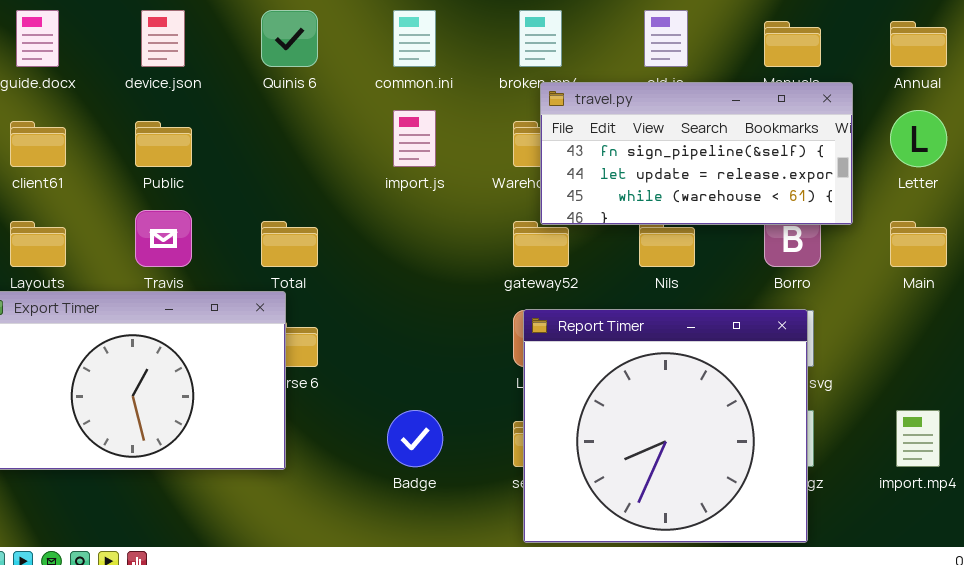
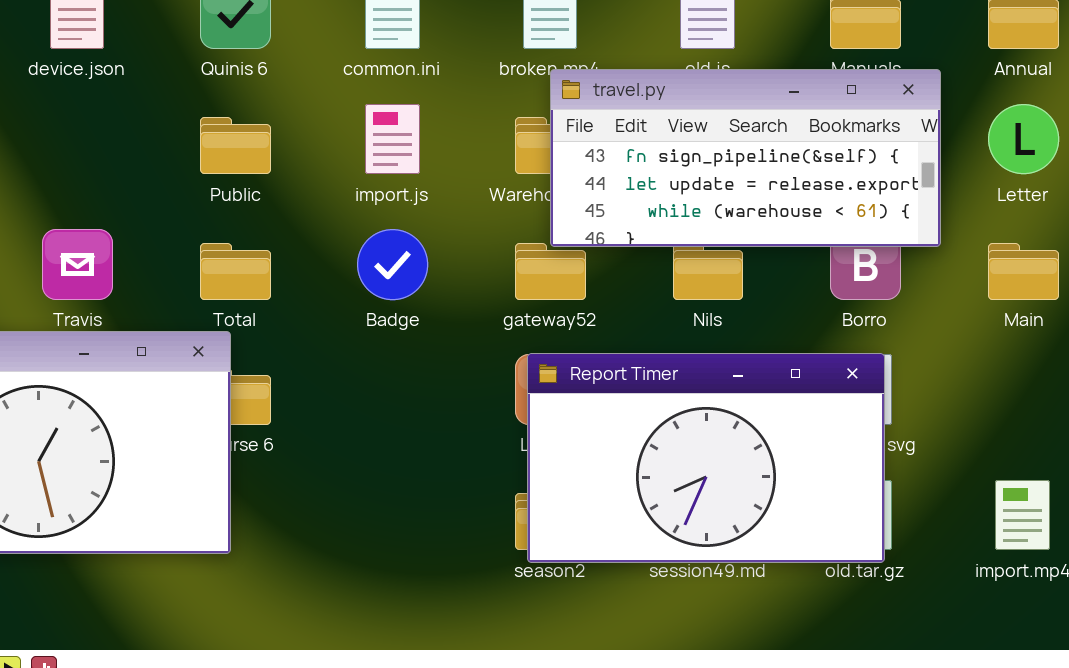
Public: [135,121,192,167] -> [200,117,271,174], moved
Report Timer: [523,309,808,543] -> [527,353,885,563], resized
Badge: [387,410,443,467] -> [357,229,428,300], moved

